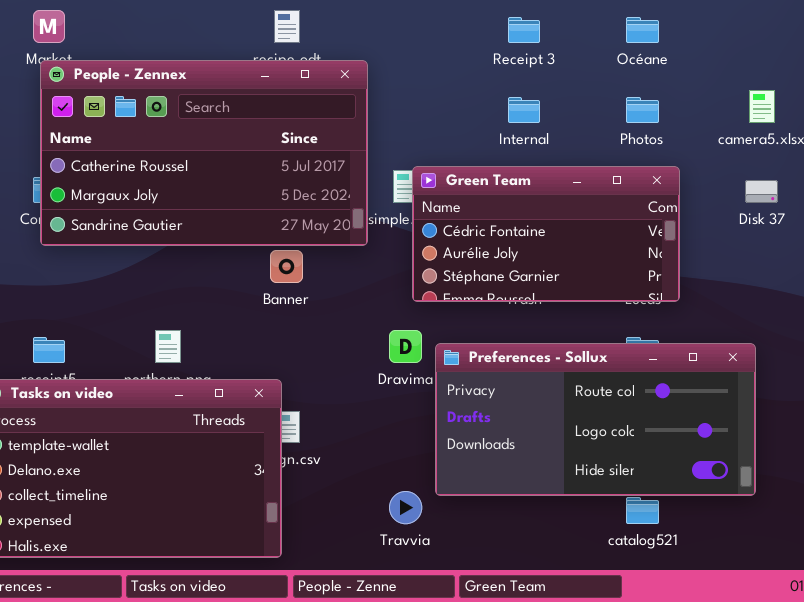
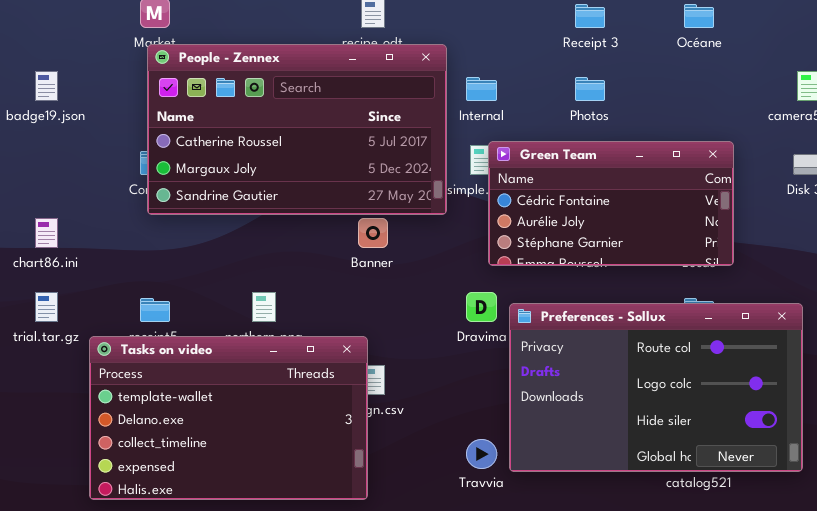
Internal: [508,97,540,123] -> [466,77,497,101], moved
Photos: [626,97,659,123] -> [575,77,605,101], moved
Preferences - Sollux: [435,343,756,496] -> [509,303,803,472], resized

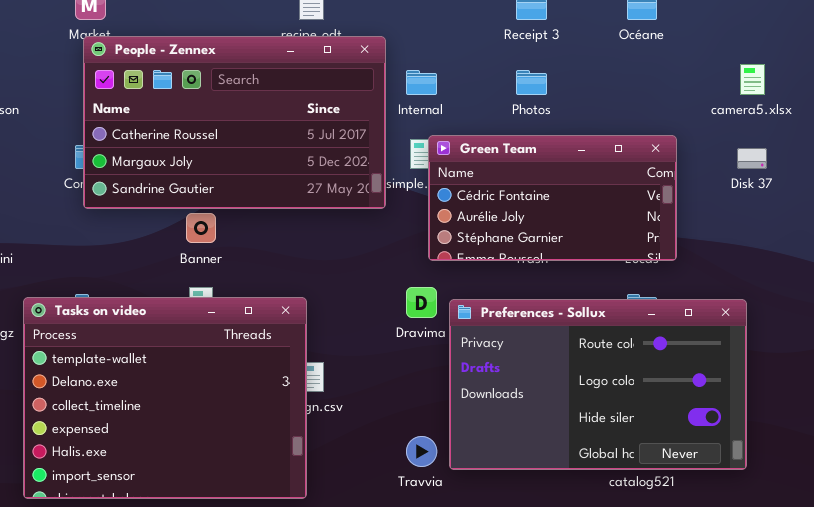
Banner: [358,218,388,248] -> [186,213,216,243], moved
Tasks on video: [89,336,368,500] -> [23,297,307,499], resized

